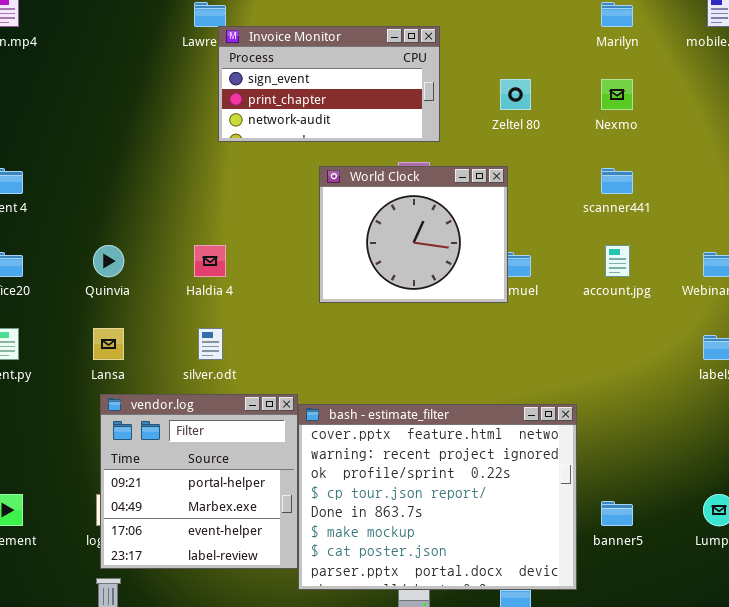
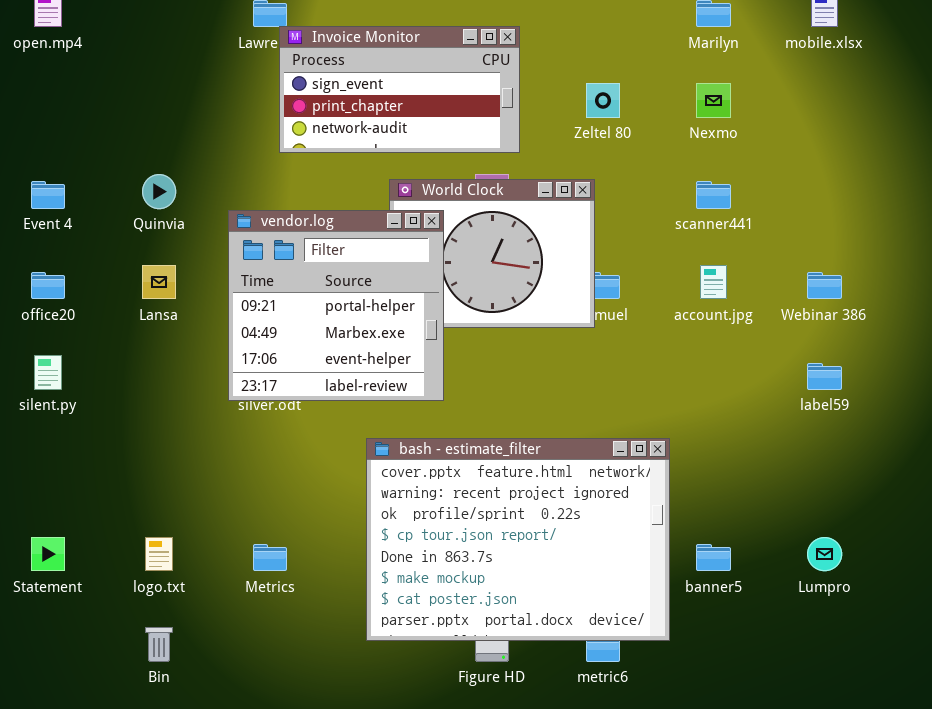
Quinvia: [93,245,124,277] -> [142,174,176,209], moved
Lansa: [93,328,124,360] -> [142,265,176,299], moved
vendor.log: [100,394,298,569] -> [228,210,444,401], moved

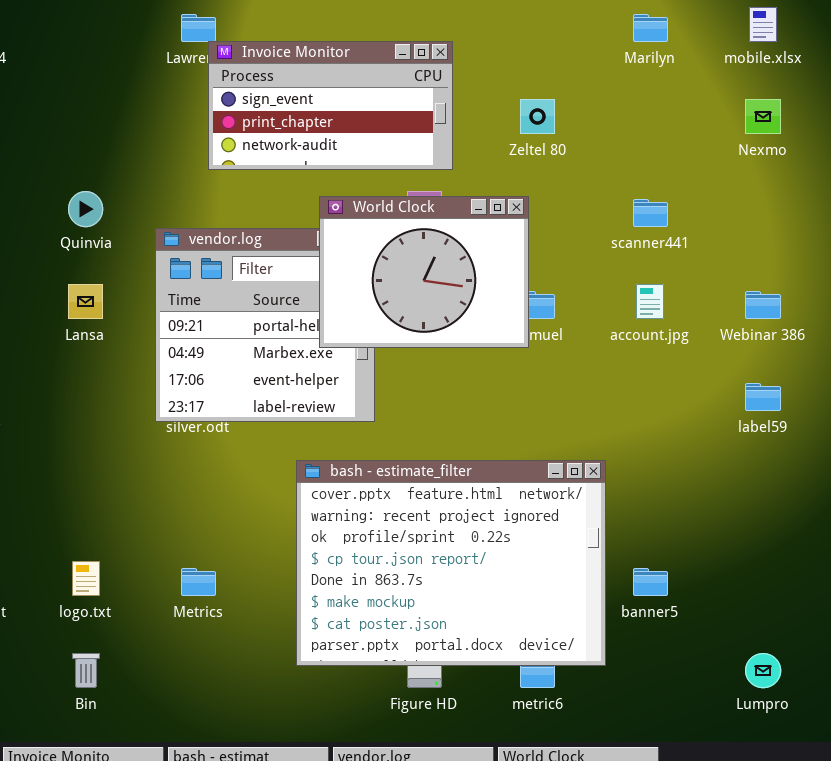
Nexmo: [696,83,731,118] -> [745,99,781,134], moved
World Clock: [389,179,595,328] -> [319,196,529,348], raised
Lumpro: [807,537,842,571] -> [745,653,781,688], moved

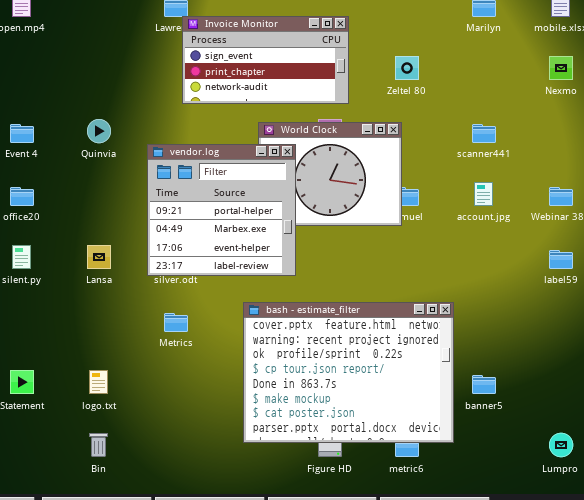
vendor.log: [155,228,375,422] -> [147,144,296,276], raised
Lansa: [68,284,103,319] -> [87,245,111,269], moved
Metrics: [181,568,216,596] -> [164,313,188,332], moved

